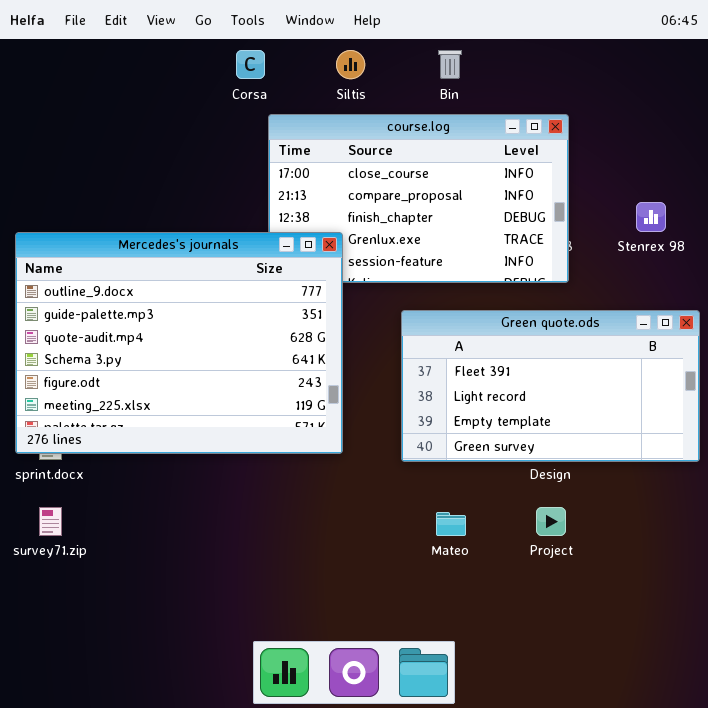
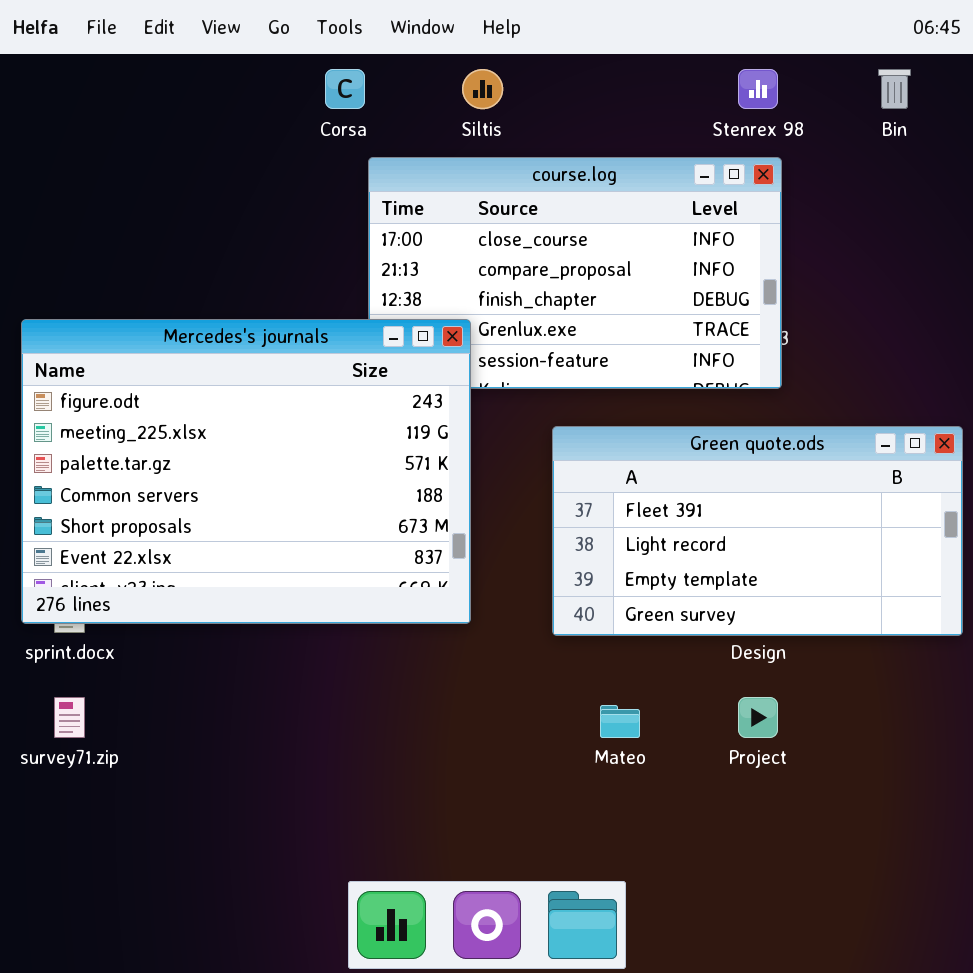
Bin: [438,50,462,79] -> [878,69,911,109], moved
Stenrex 98: [636,202,666,232] -> [738,69,778,109], moved
Mercedes's journals: [15,232,343,454] -> [21,319,471,624], scrolled down 4 rows

